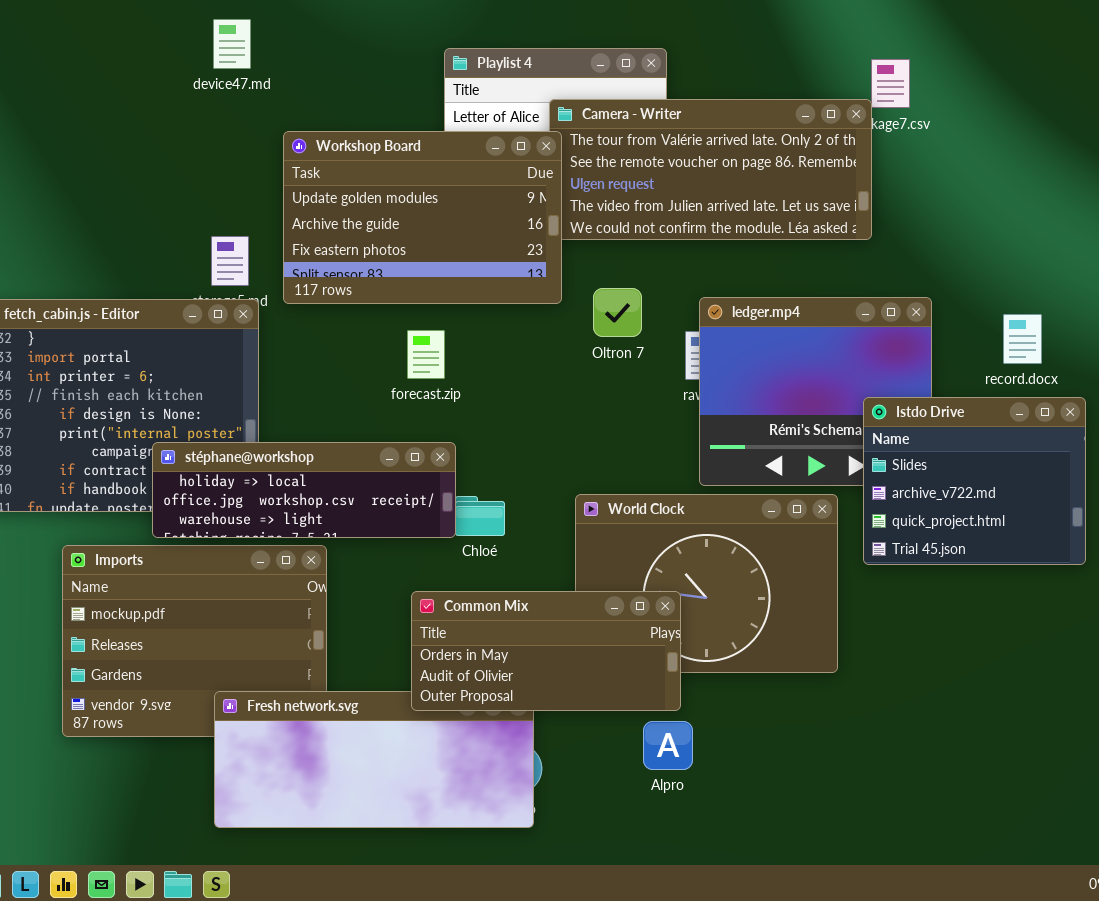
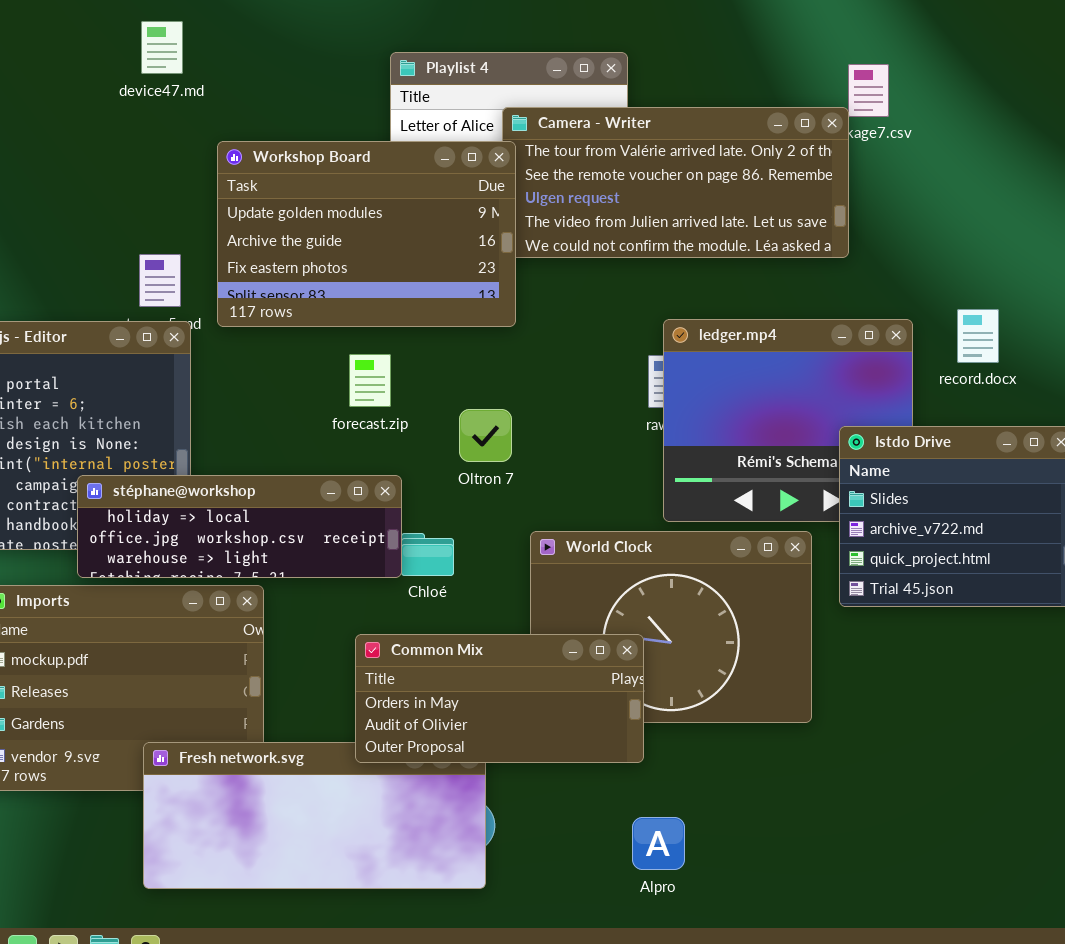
Oltron 7: [593,288,642,337] -> [459,409,512,462], moved
record.docx: [1003,314,1042,364] -> [957,309,999,363], moved
Alpro: [643,721,693,770] -> [632,817,685,870], moved

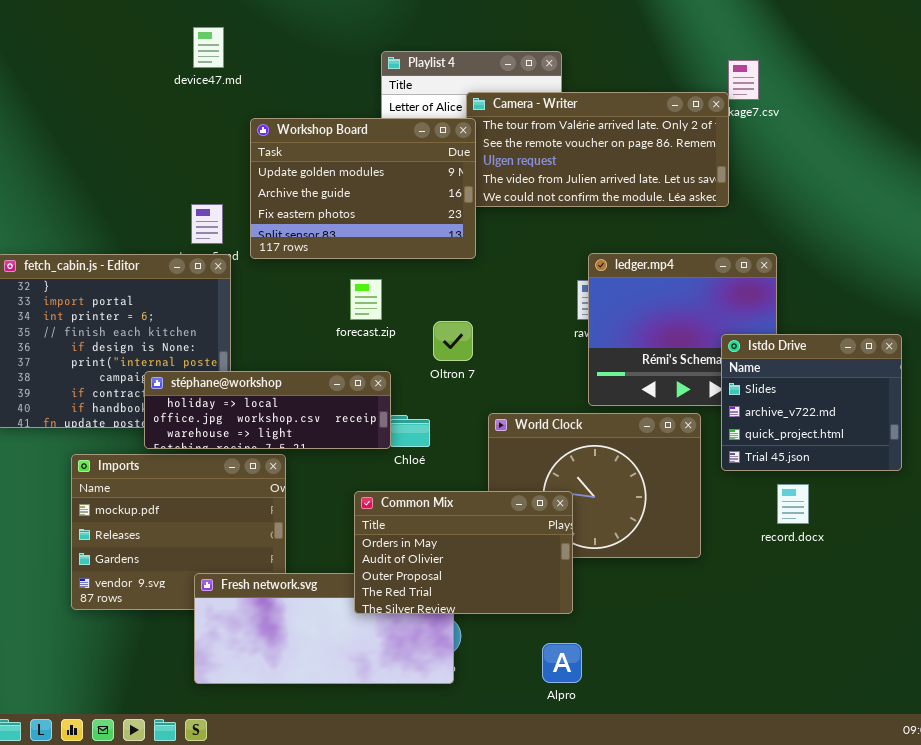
record.docx: [957,309,999,363] -> [777,484,809,524], moved
Common Mix: [355,634,644,763] -> [354,491,573,614], resized
Alpro: [632,817,685,870] -> [542,643,582,683], moved

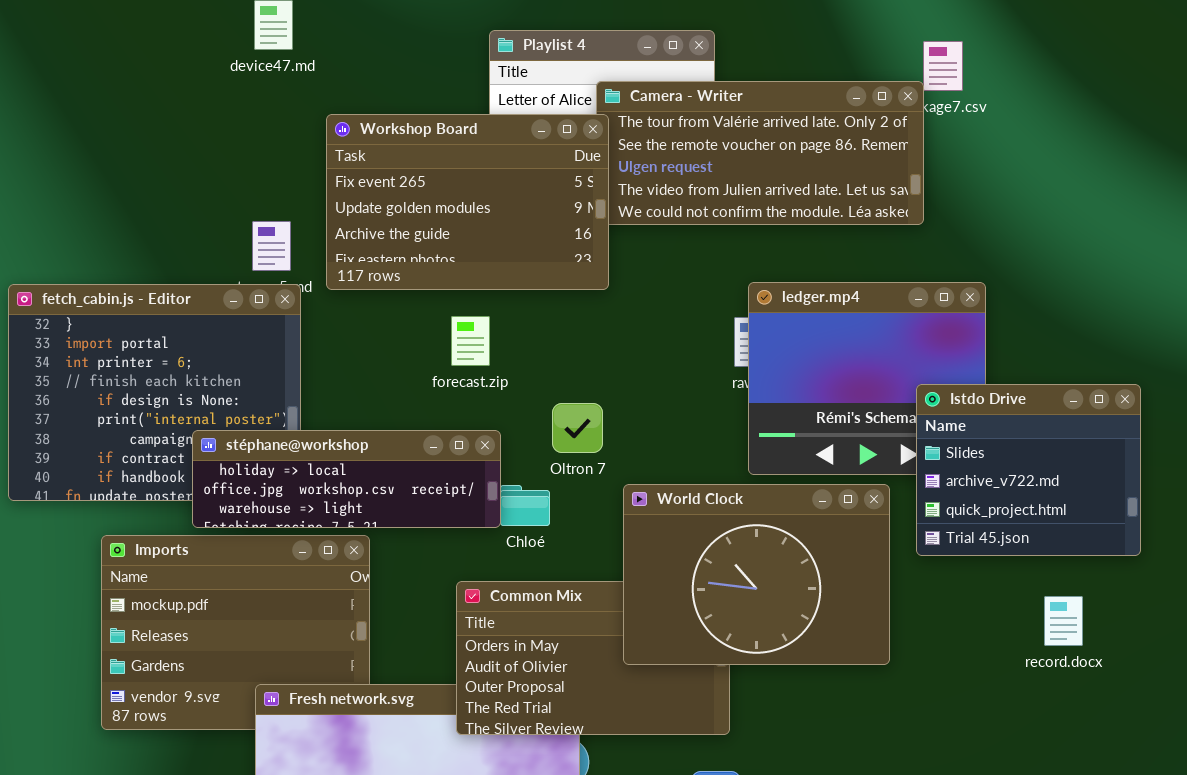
Workshop Board: [250,118,476,259] -> [326,114,609,290], scrolled up 1 row
Oltron 7: [433,321,473,361] -> [552,403,603,453], moved
World Clock: [488,413,701,558] -> [623,484,890,665], raised
record.docx: [777,484,809,524] -> [1044,596,1083,646], moved

